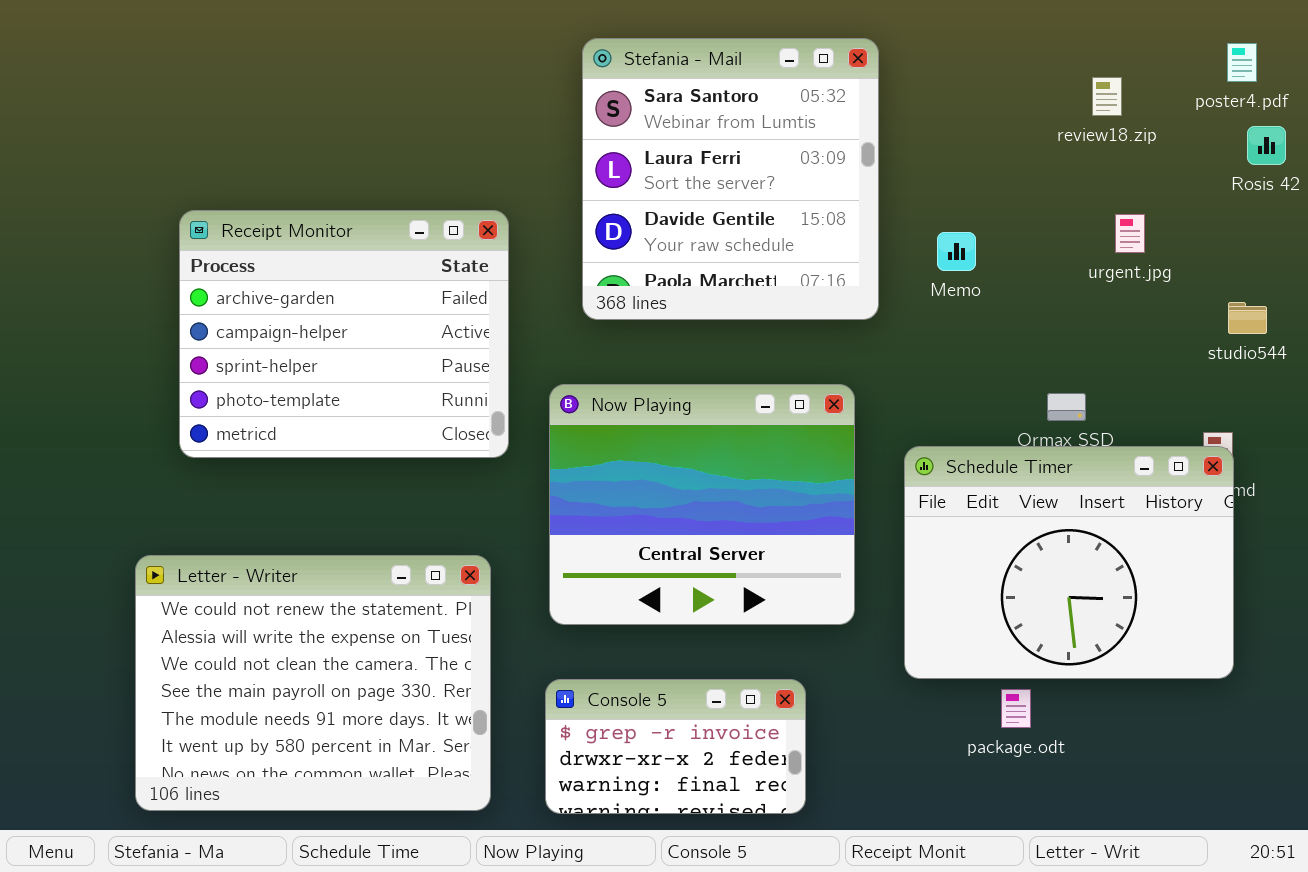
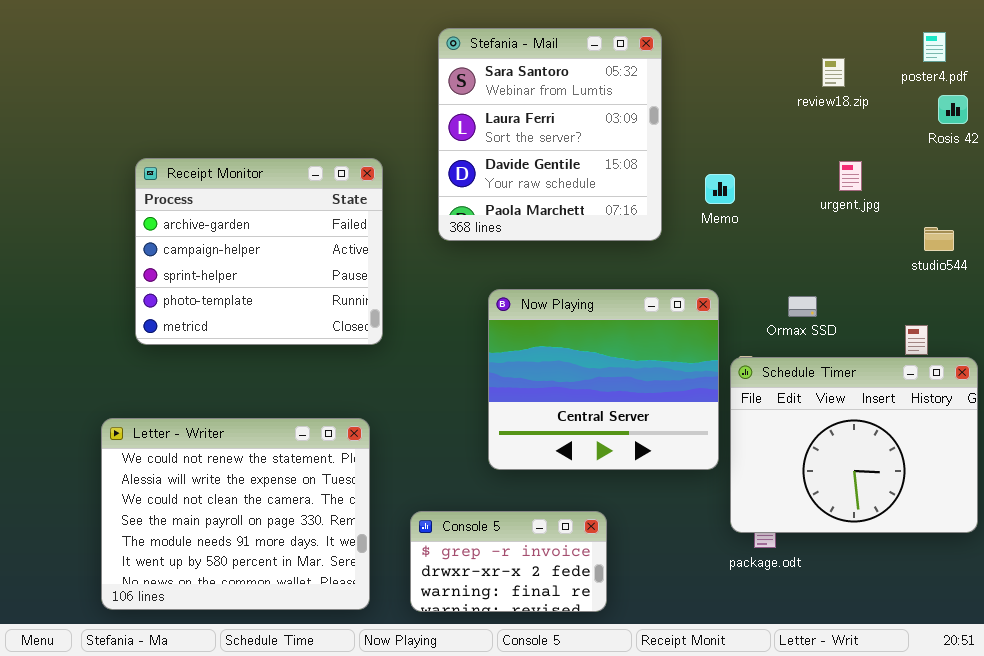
Now Playing: [549,384,855,625] -> [488,289,719,470], moved
Schedule Timer: [904,446,1234,679] -> [730,357,978,533], moved

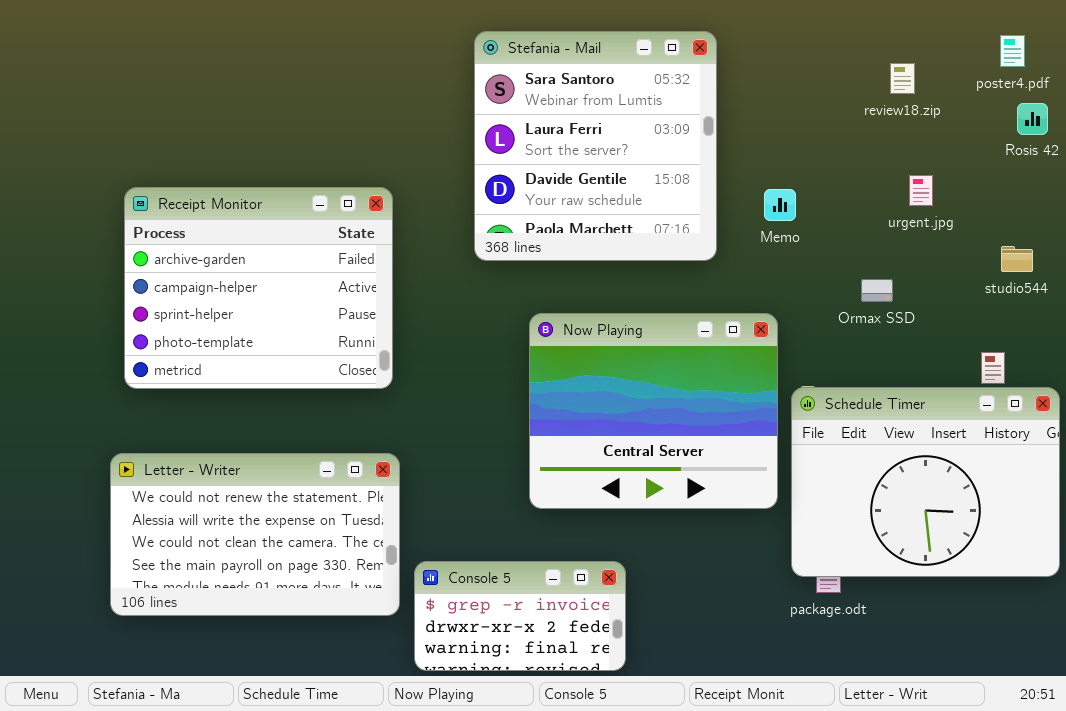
Receipt Monitor: [135,158,383,345] -> [124,187,393,389], moved
Ormax SSD: [788,296,817,317] -> [861,279,893,302], moved
Letter - Writer: [101,418,370,610] -> [110,453,400,616], resized
Console 5: [410,511,607,612] -> [414,561,626,671], moved

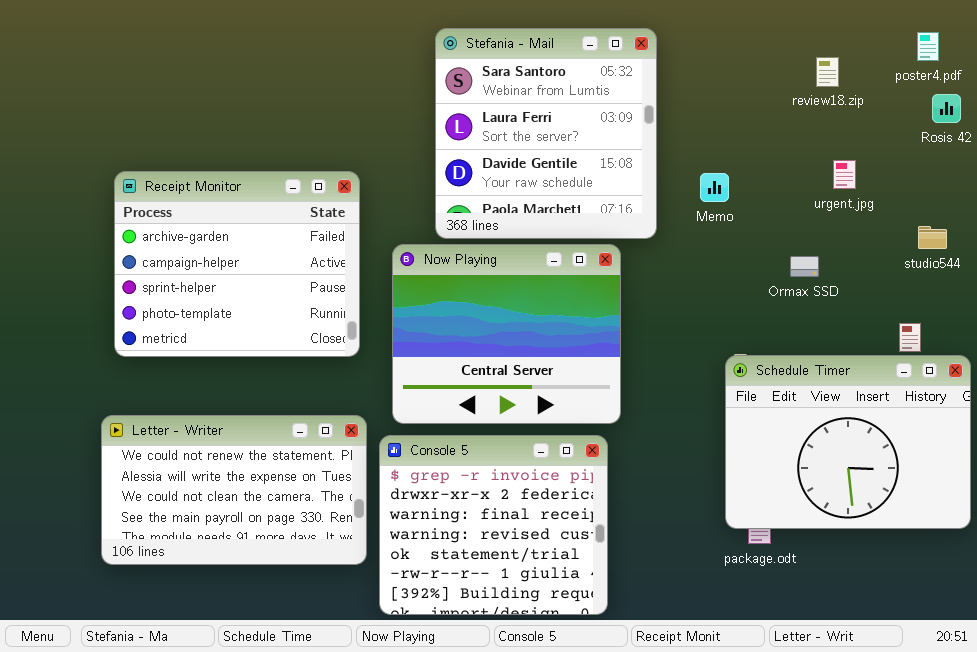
Now Playing: [529,313,778,509] -> [392,244,621,424], moved
Console 5: [414,561,626,671] -> [379,435,608,615], resized

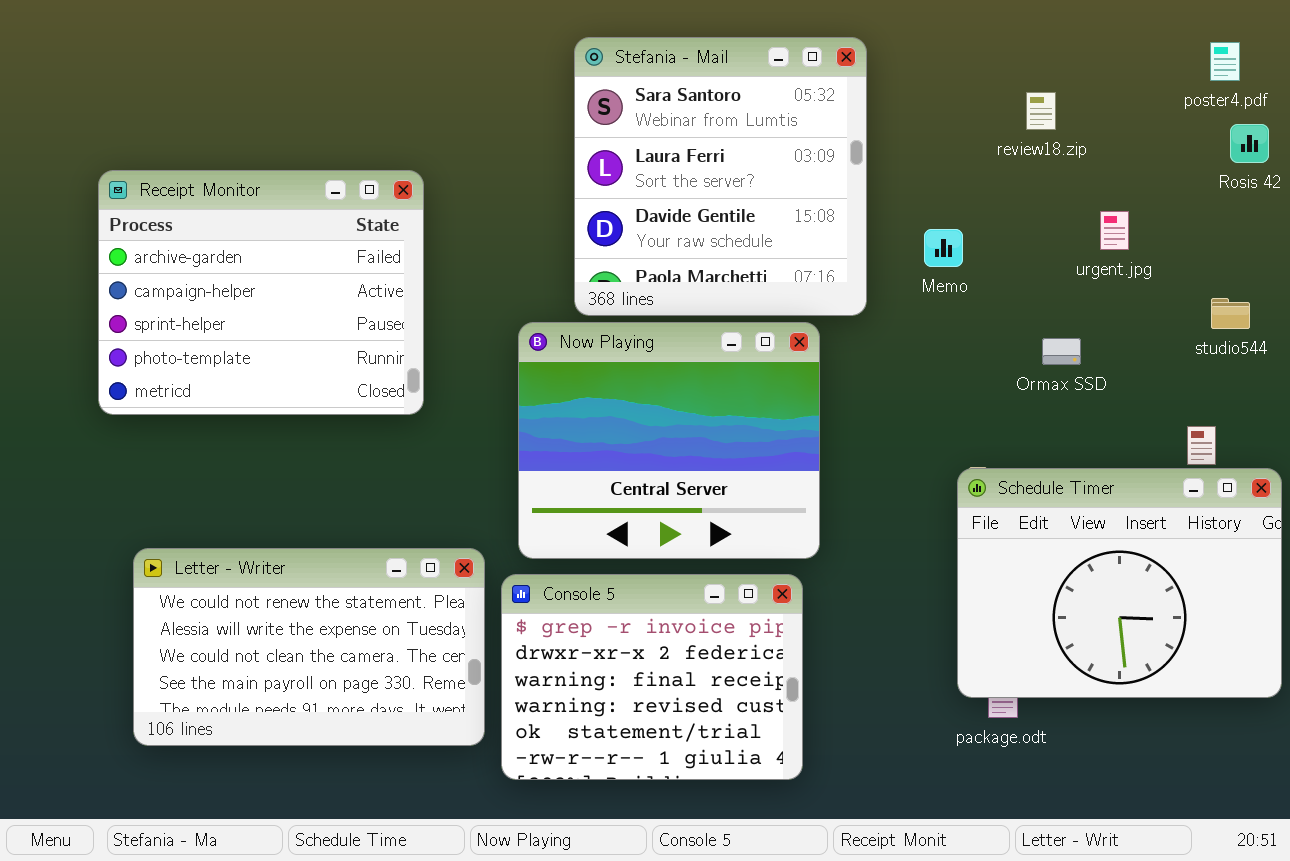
review18.zip: [816,57,839,87] -> [1026,92,1056,130], moved
Receipt Monitor: [114,171,360,357] -> [98,170,424,415], moved
Console 5: [379,435,608,615] -> [501,574,803,780], resized

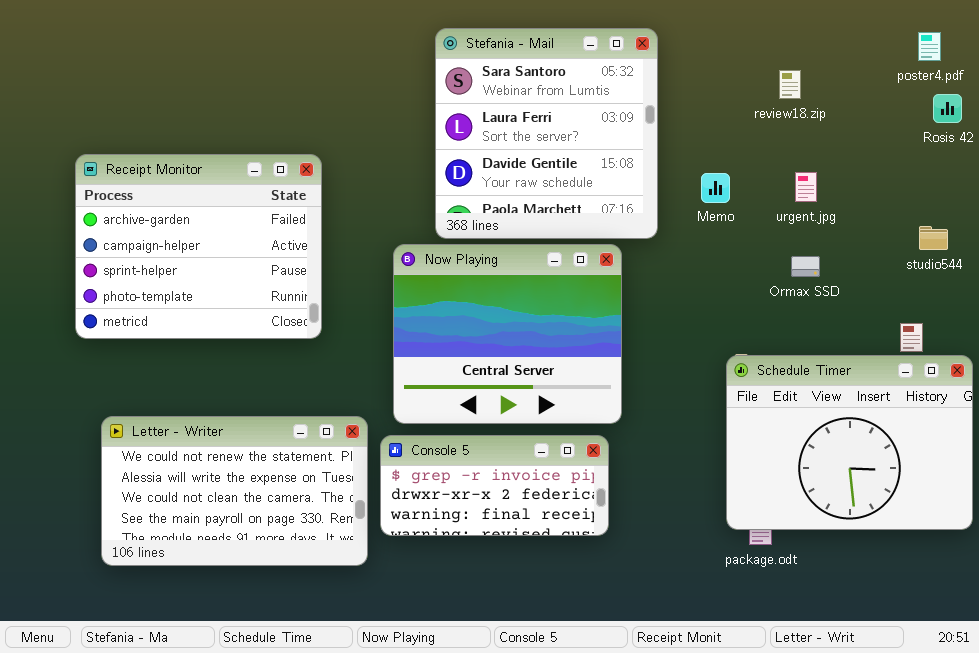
Receipt Monitor: [98,170,424,415] -> [75,154,322,339], moved
urgent.jpg: [1100,211,1129,250] -> [795,172,817,202], moved
Console 5: [501,574,803,780] -> [380,435,609,536], resized

